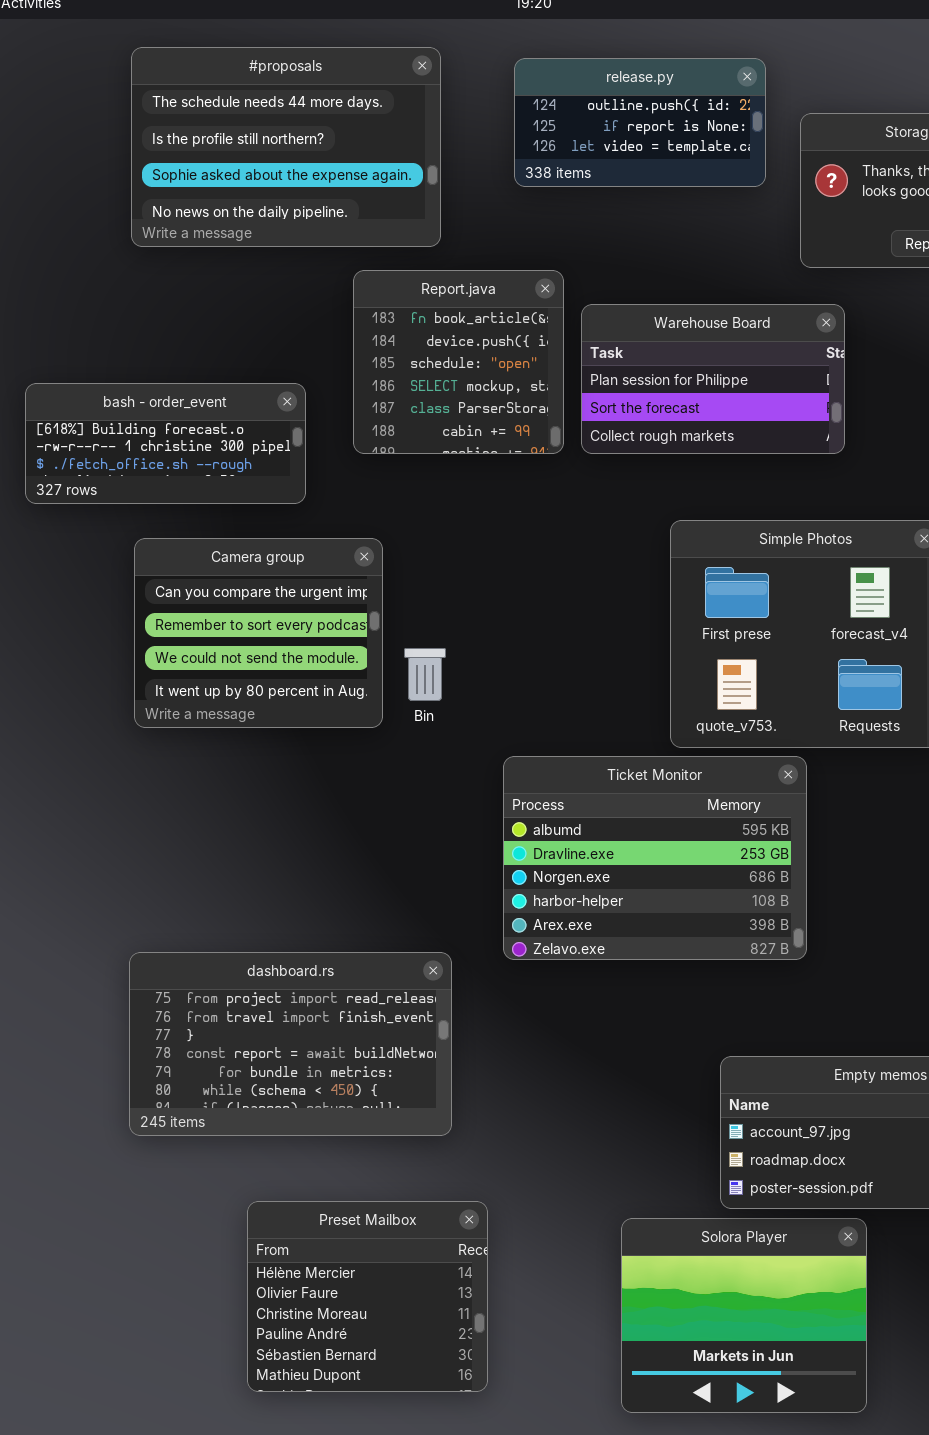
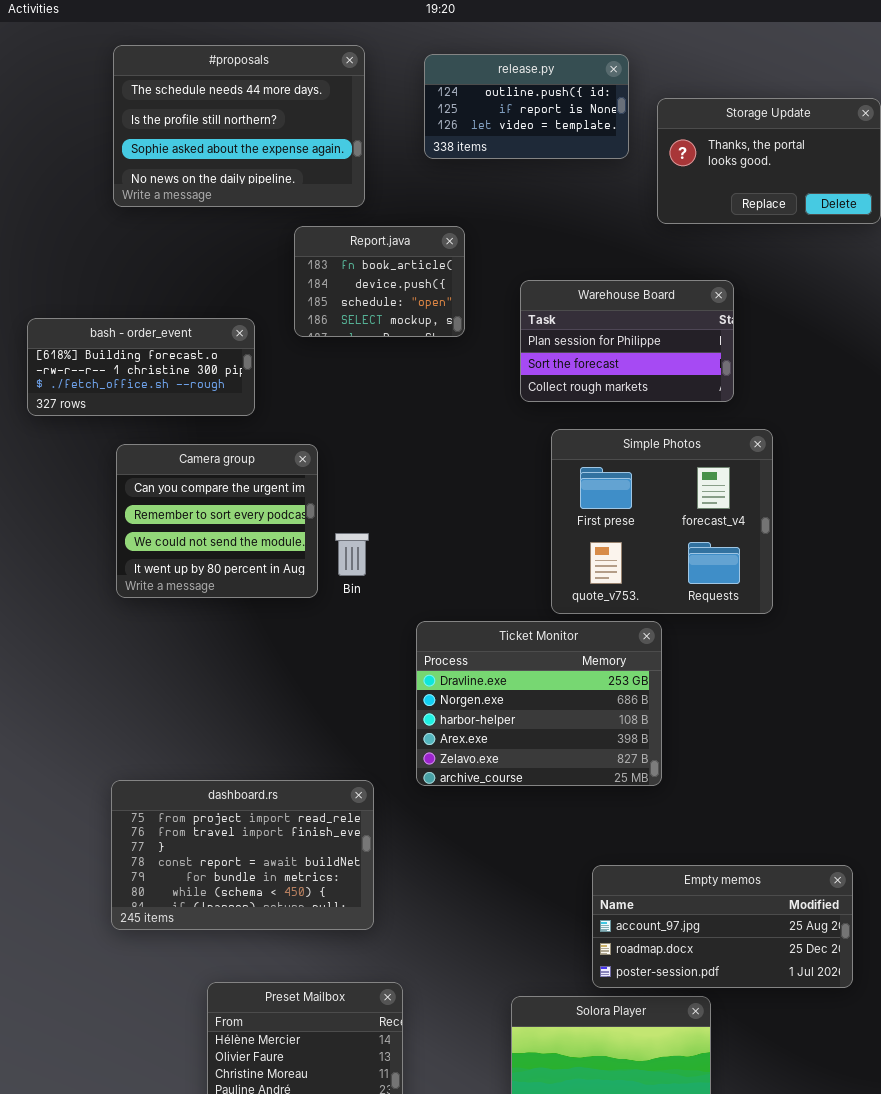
Report.java: [353,270,564,454] -> [294,226,465,337], resized
Warehouse Board: [581,304,845,454] -> [520,280,734,402], moved
Ticket Monitor: [503,756,807,960] -> [416,621,662,786], scrolled down 1 row

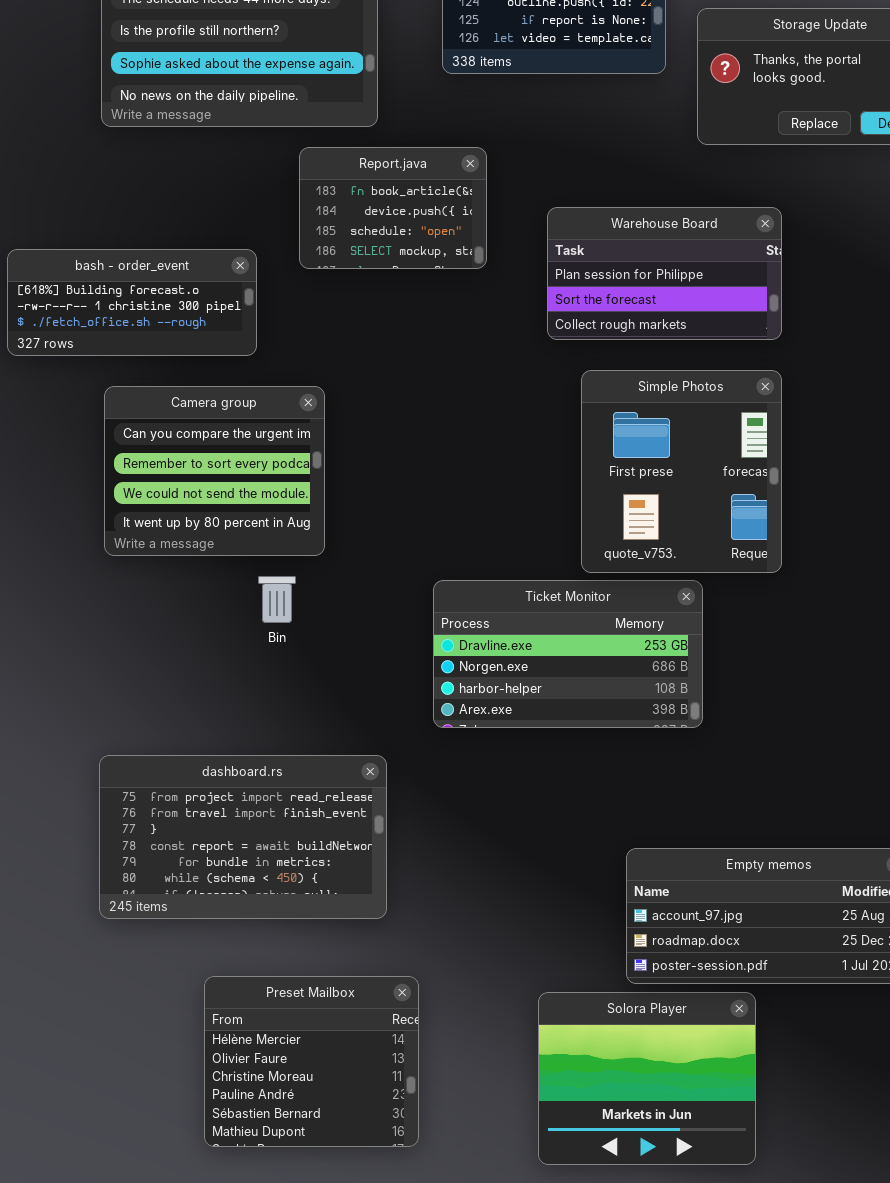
Simple Photos: [551,429,773,614] -> [581,370,782,573], resized
Bin: [335,533,369,576] -> [258,576,296,623], moved
Ticket Monitor: [416,621,662,786] -> [433,580,703,728], resized

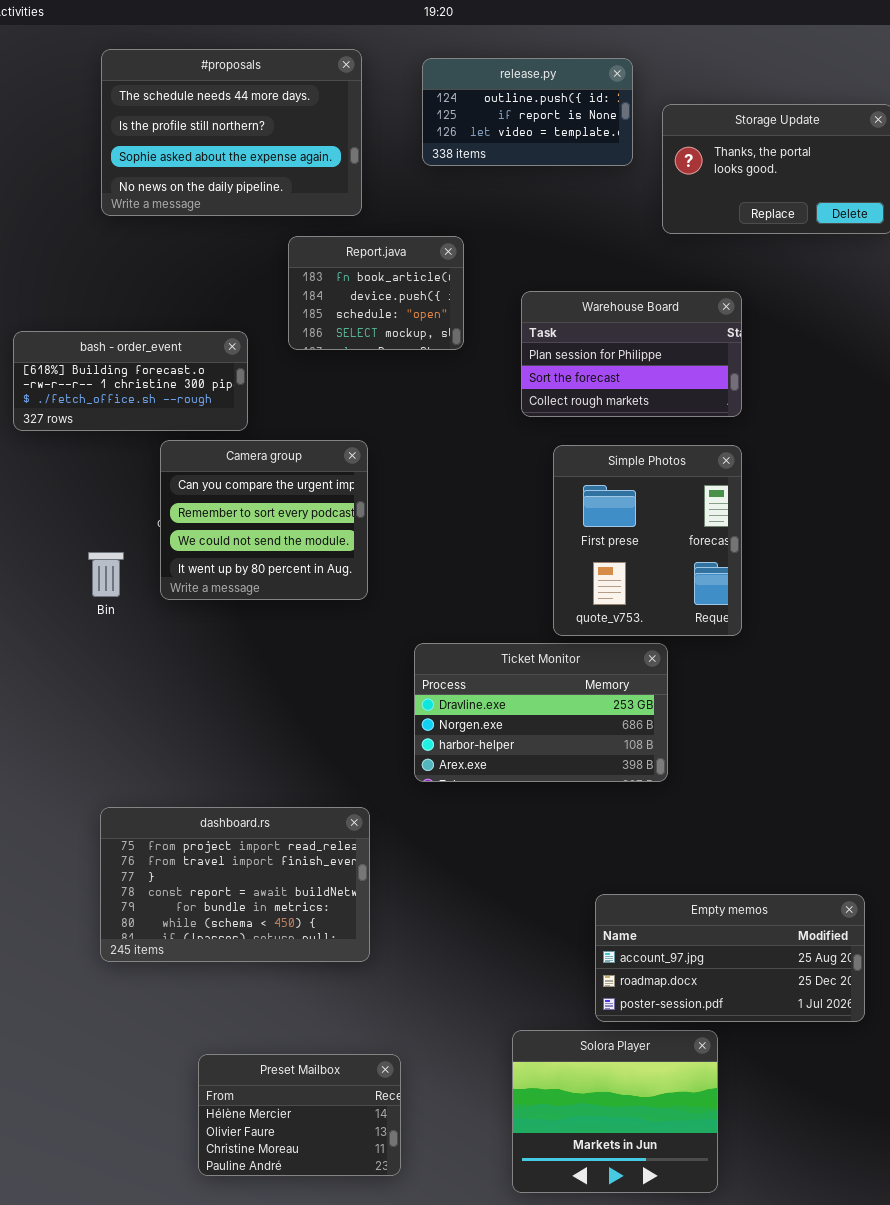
Camera group: [104,386,325,556] -> [160,440,368,600], moved
Bin: [258,576,296,623] -> [88,552,124,597], moved
Preset Mailbox: [204,976,419,1147] -> [198,1054,401,1176], resized

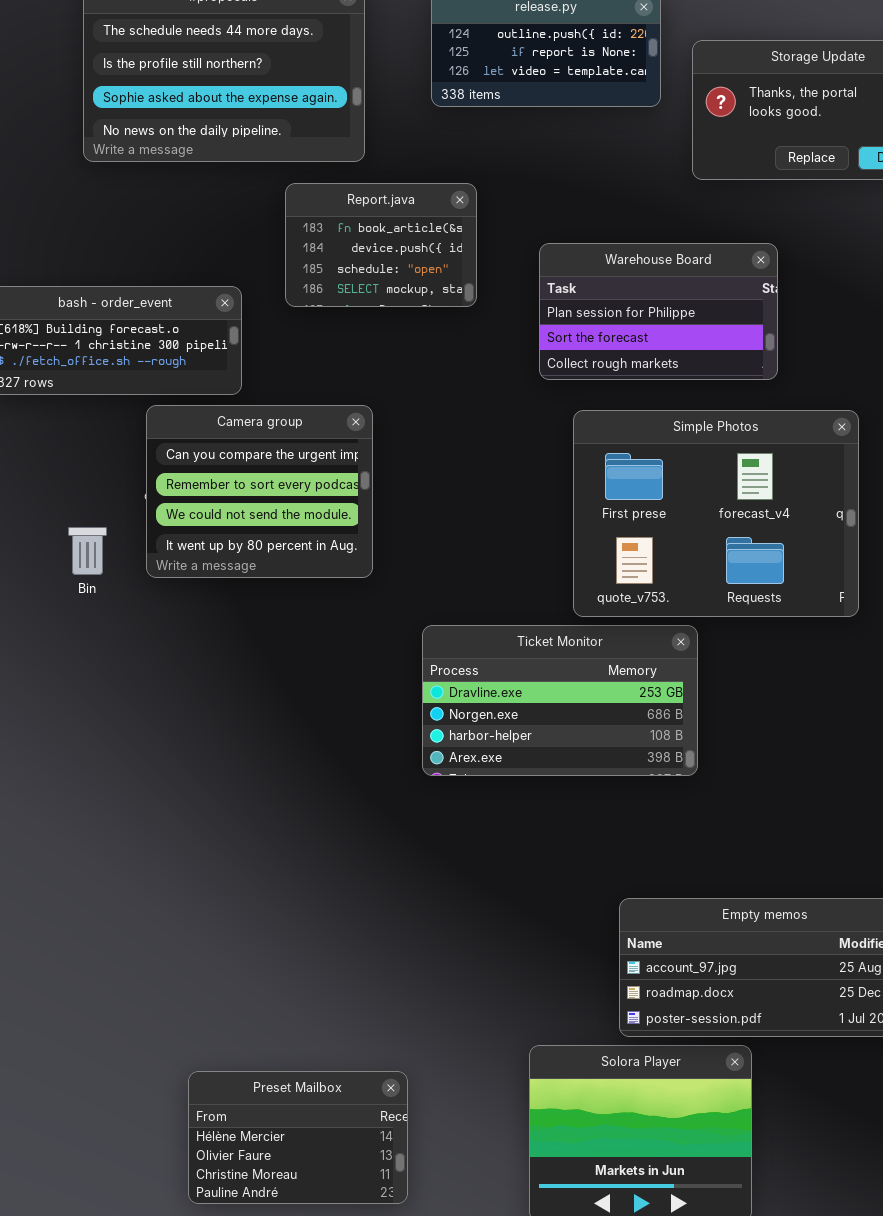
Simple Photos: [553,445,742,636] -> [573,410,859,617], resized
dashboard.rs: [100,807,370,962] -> none, closed

